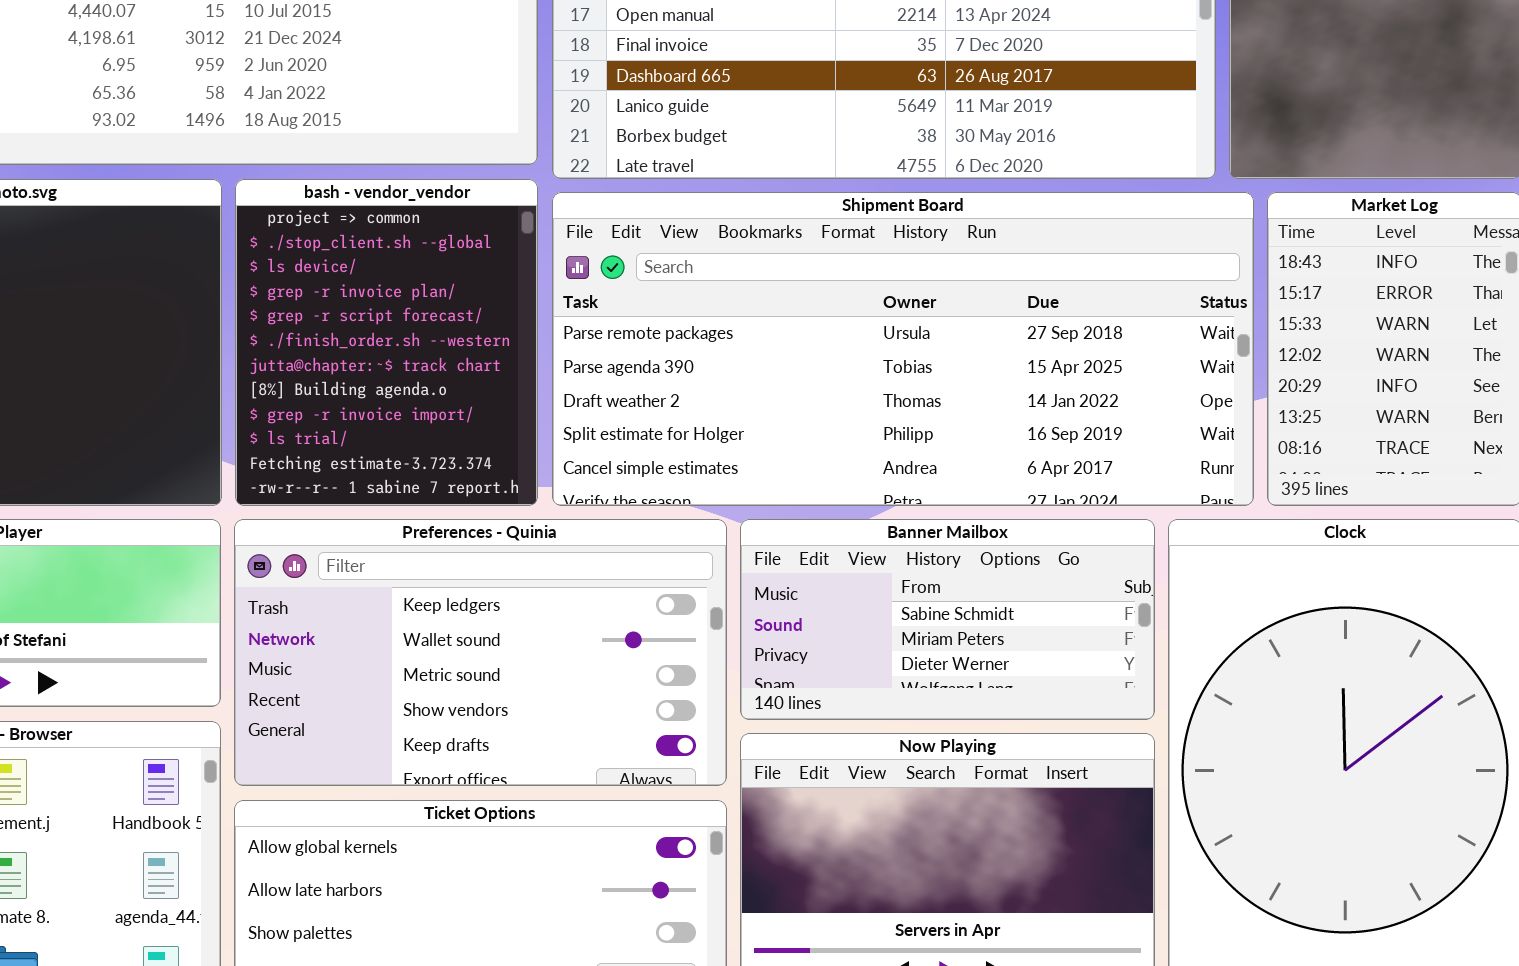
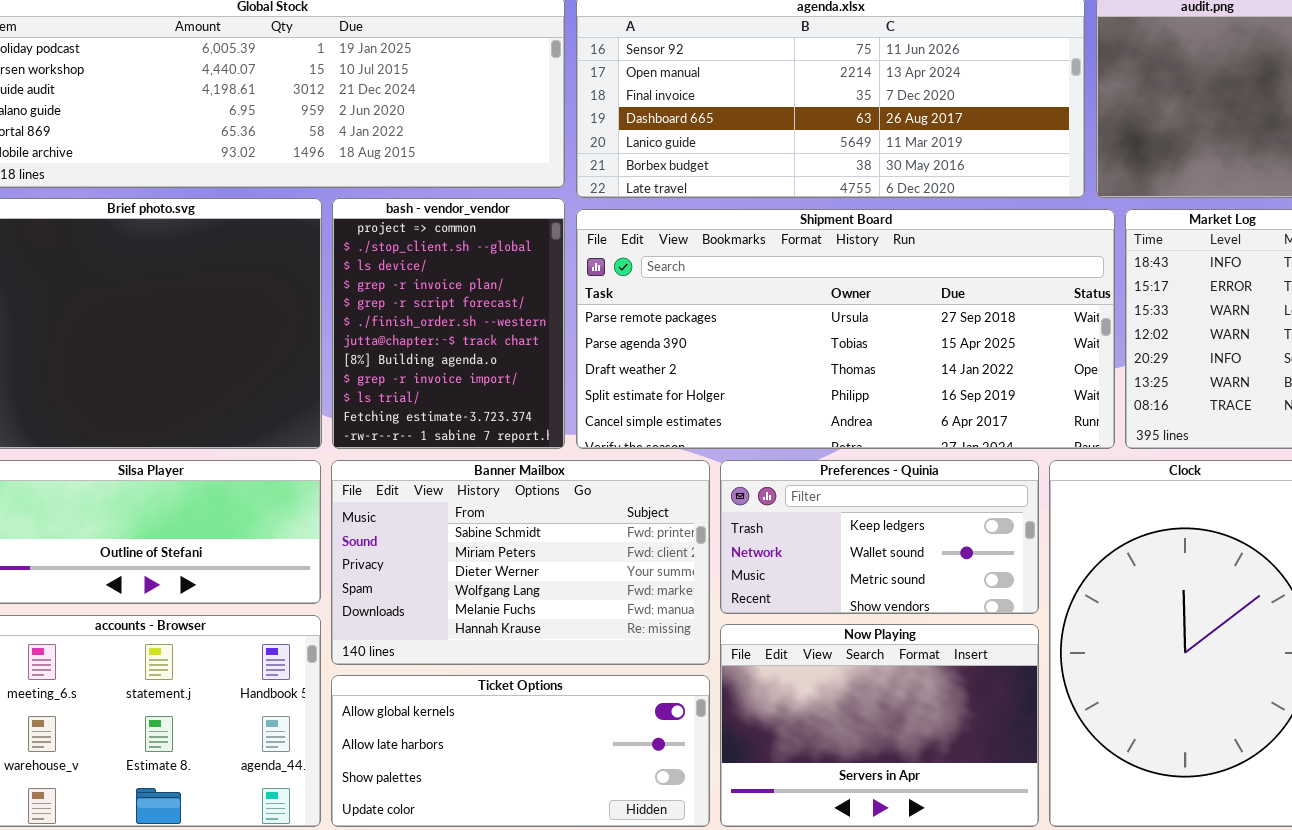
Preferences - Quinia: [234,519,727,786] -> [720,460,1039,614], moved, resized
Banner Mailbox: [740,519,1155,720] -> [331,460,710,665], moved, resized

